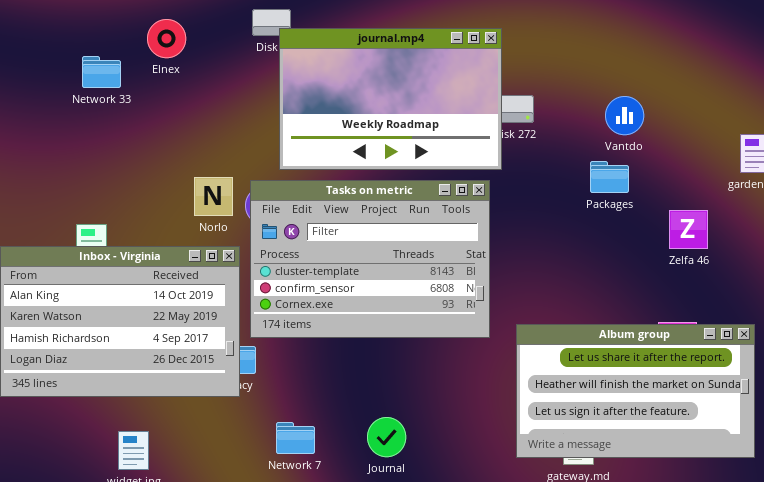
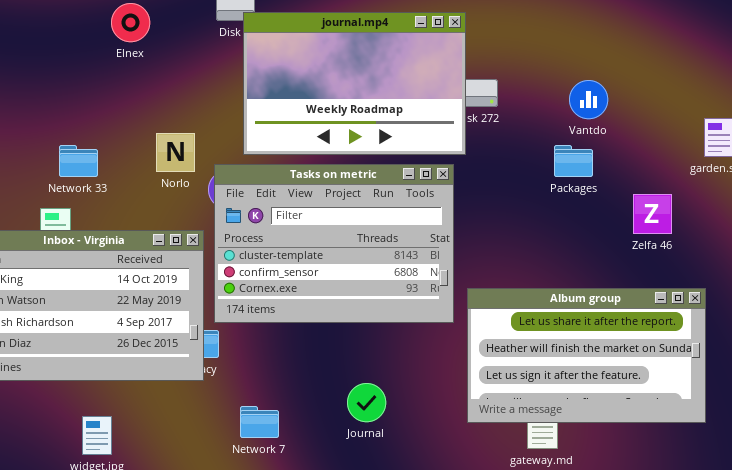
Network 33: [82,56,121,88] -> [59,145,98,177], moved
Norlo: [194,177,233,216] -> [156,133,195,172], moved
Album group: [516,324,755,458] -> [467,288,706,423], moved
Journal: [367,417,406,457] -> [347,383,386,422], moved

